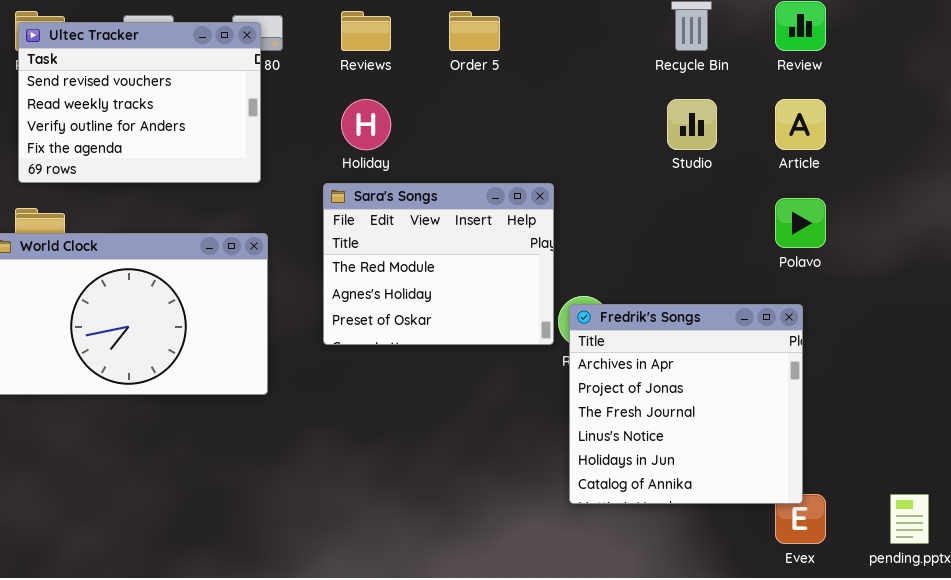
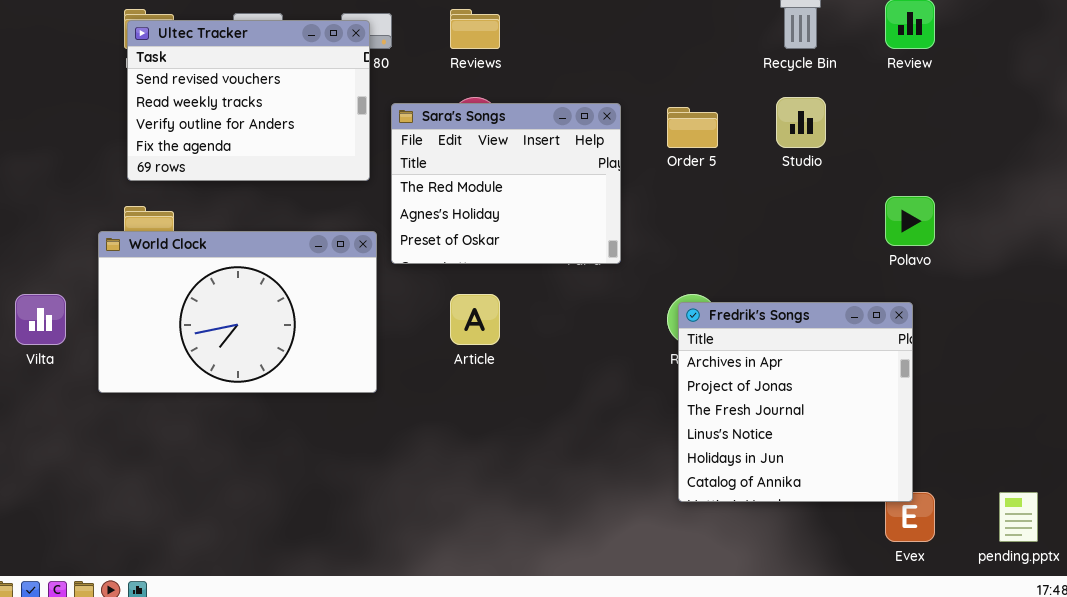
Order 5: [449,11,500,51] -> [667,107,718,148], moved
Article: [775,99,826,150] -> [450,294,500,345], moved
Sara's Songs: [323,183,554,345] -> [391,103,621,264], moved

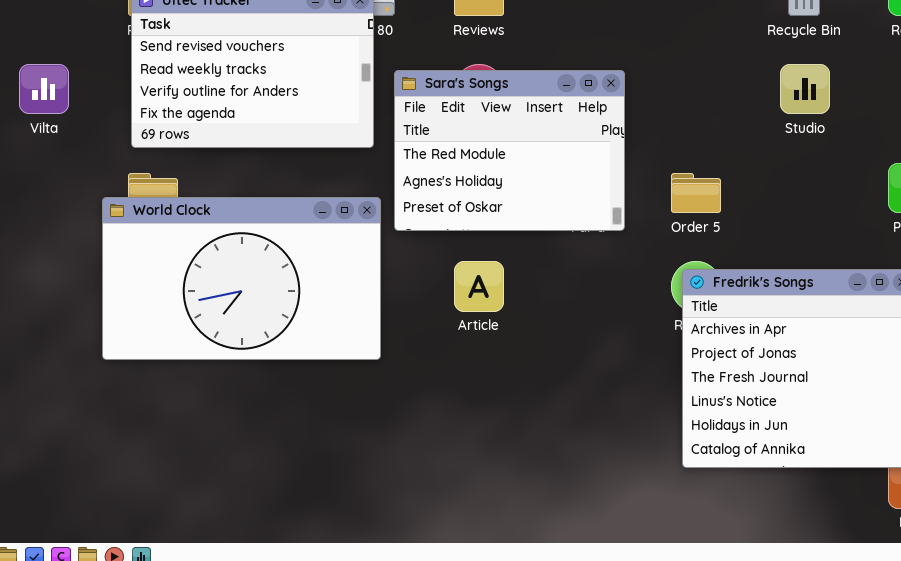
Order 5: [667,107,718,148] -> [671,173,721,213], moved
Vilta: [15,294,66,345] -> [19,64,69,114], moved

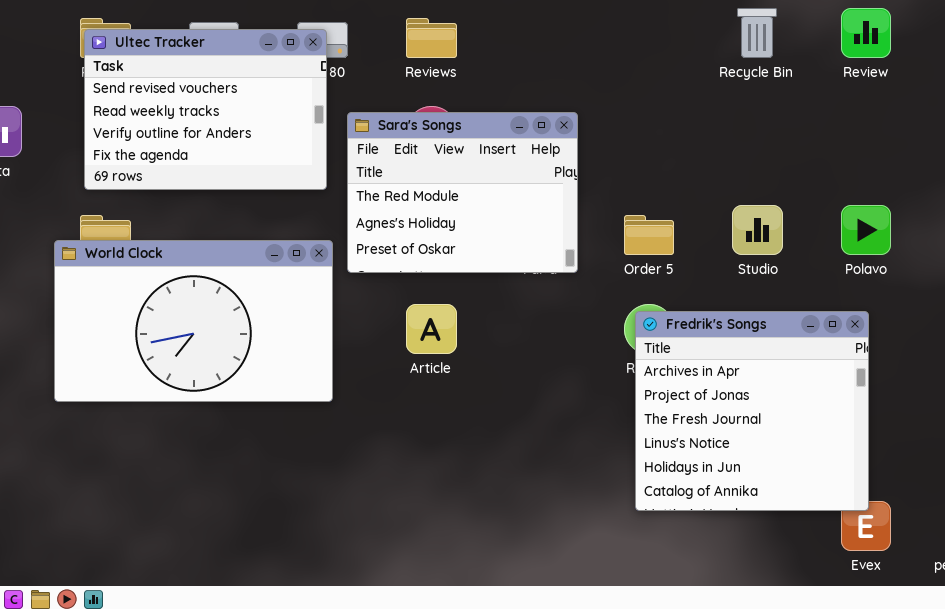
Studio: [780,64,830,114] -> [732,205,783,255], moved

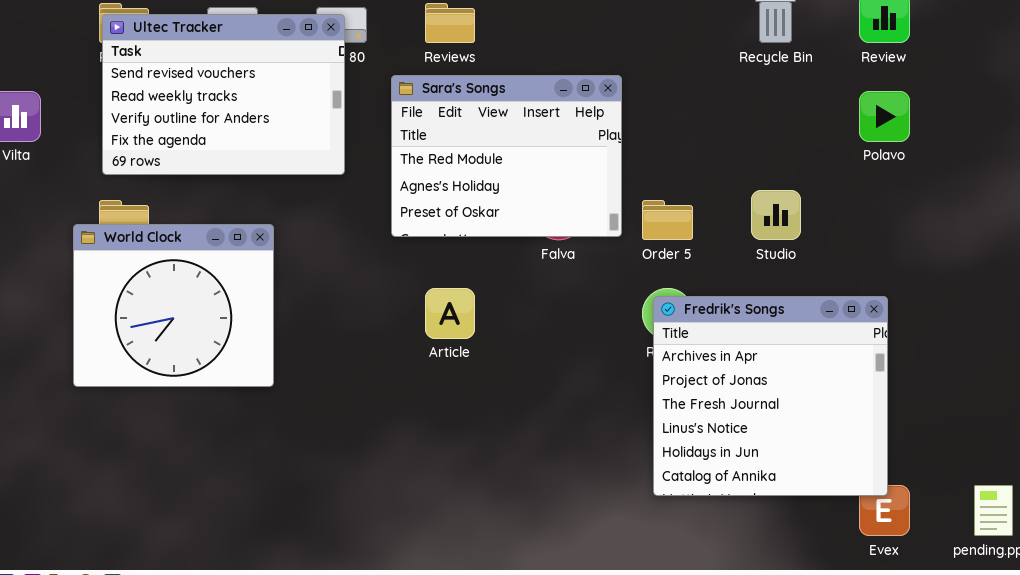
Sara's Songs: [347,112,578,273] -> [391,75,622,237], moved
Polavo: [841,205,891,255] -> [859,91,910,142], moved
World Clock: [54,240,333,402] -> [73,224,274,387], resized

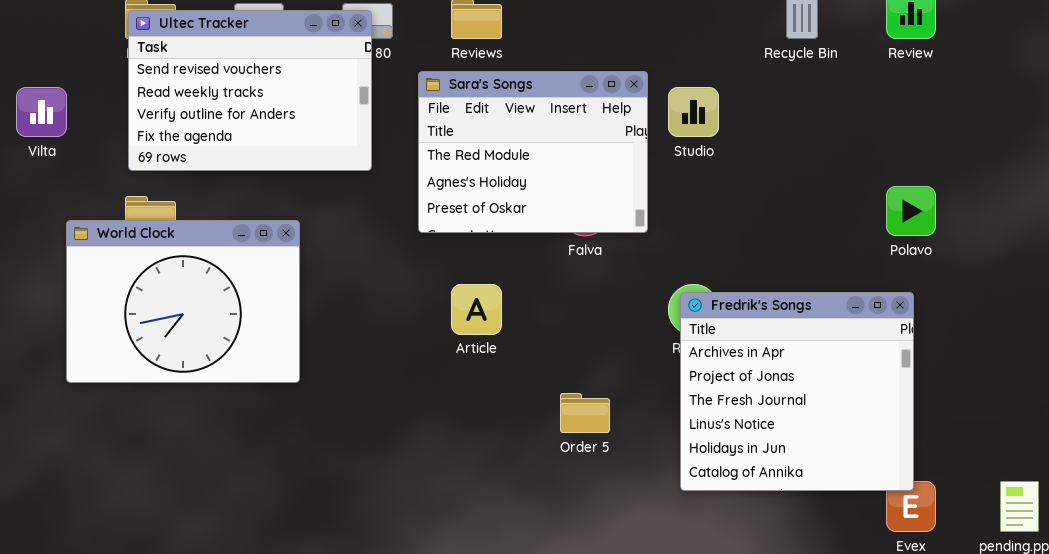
Polavo: [859,91,910,142] -> [886,186,936,236], moved
Studio: [751,190,801,240] -> [668,87,719,137], moved
Order 5: [642,200,693,240] -> [560,393,610,433], moved
World Clock: [73,224,274,387] -> [66,220,300,383], resized

